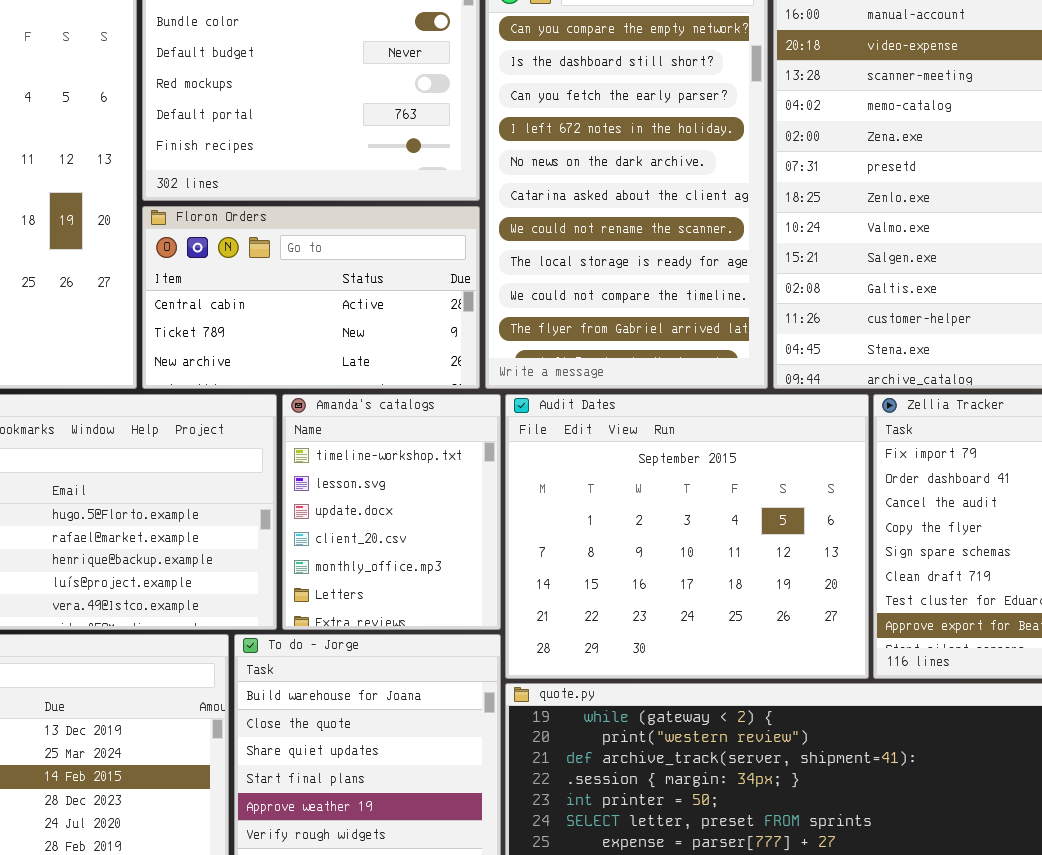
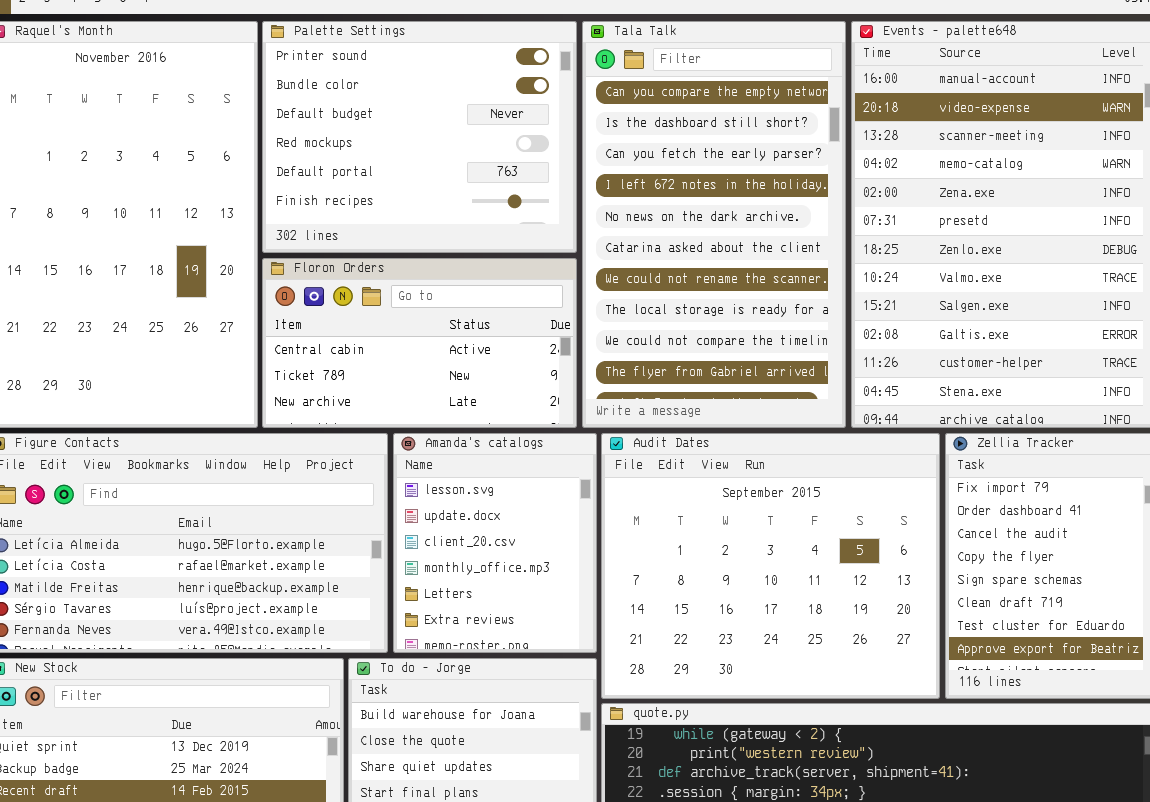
Amanda's catalogs: [282,394,501,630] -> [393,433,597,653], scrolled down 1 row

